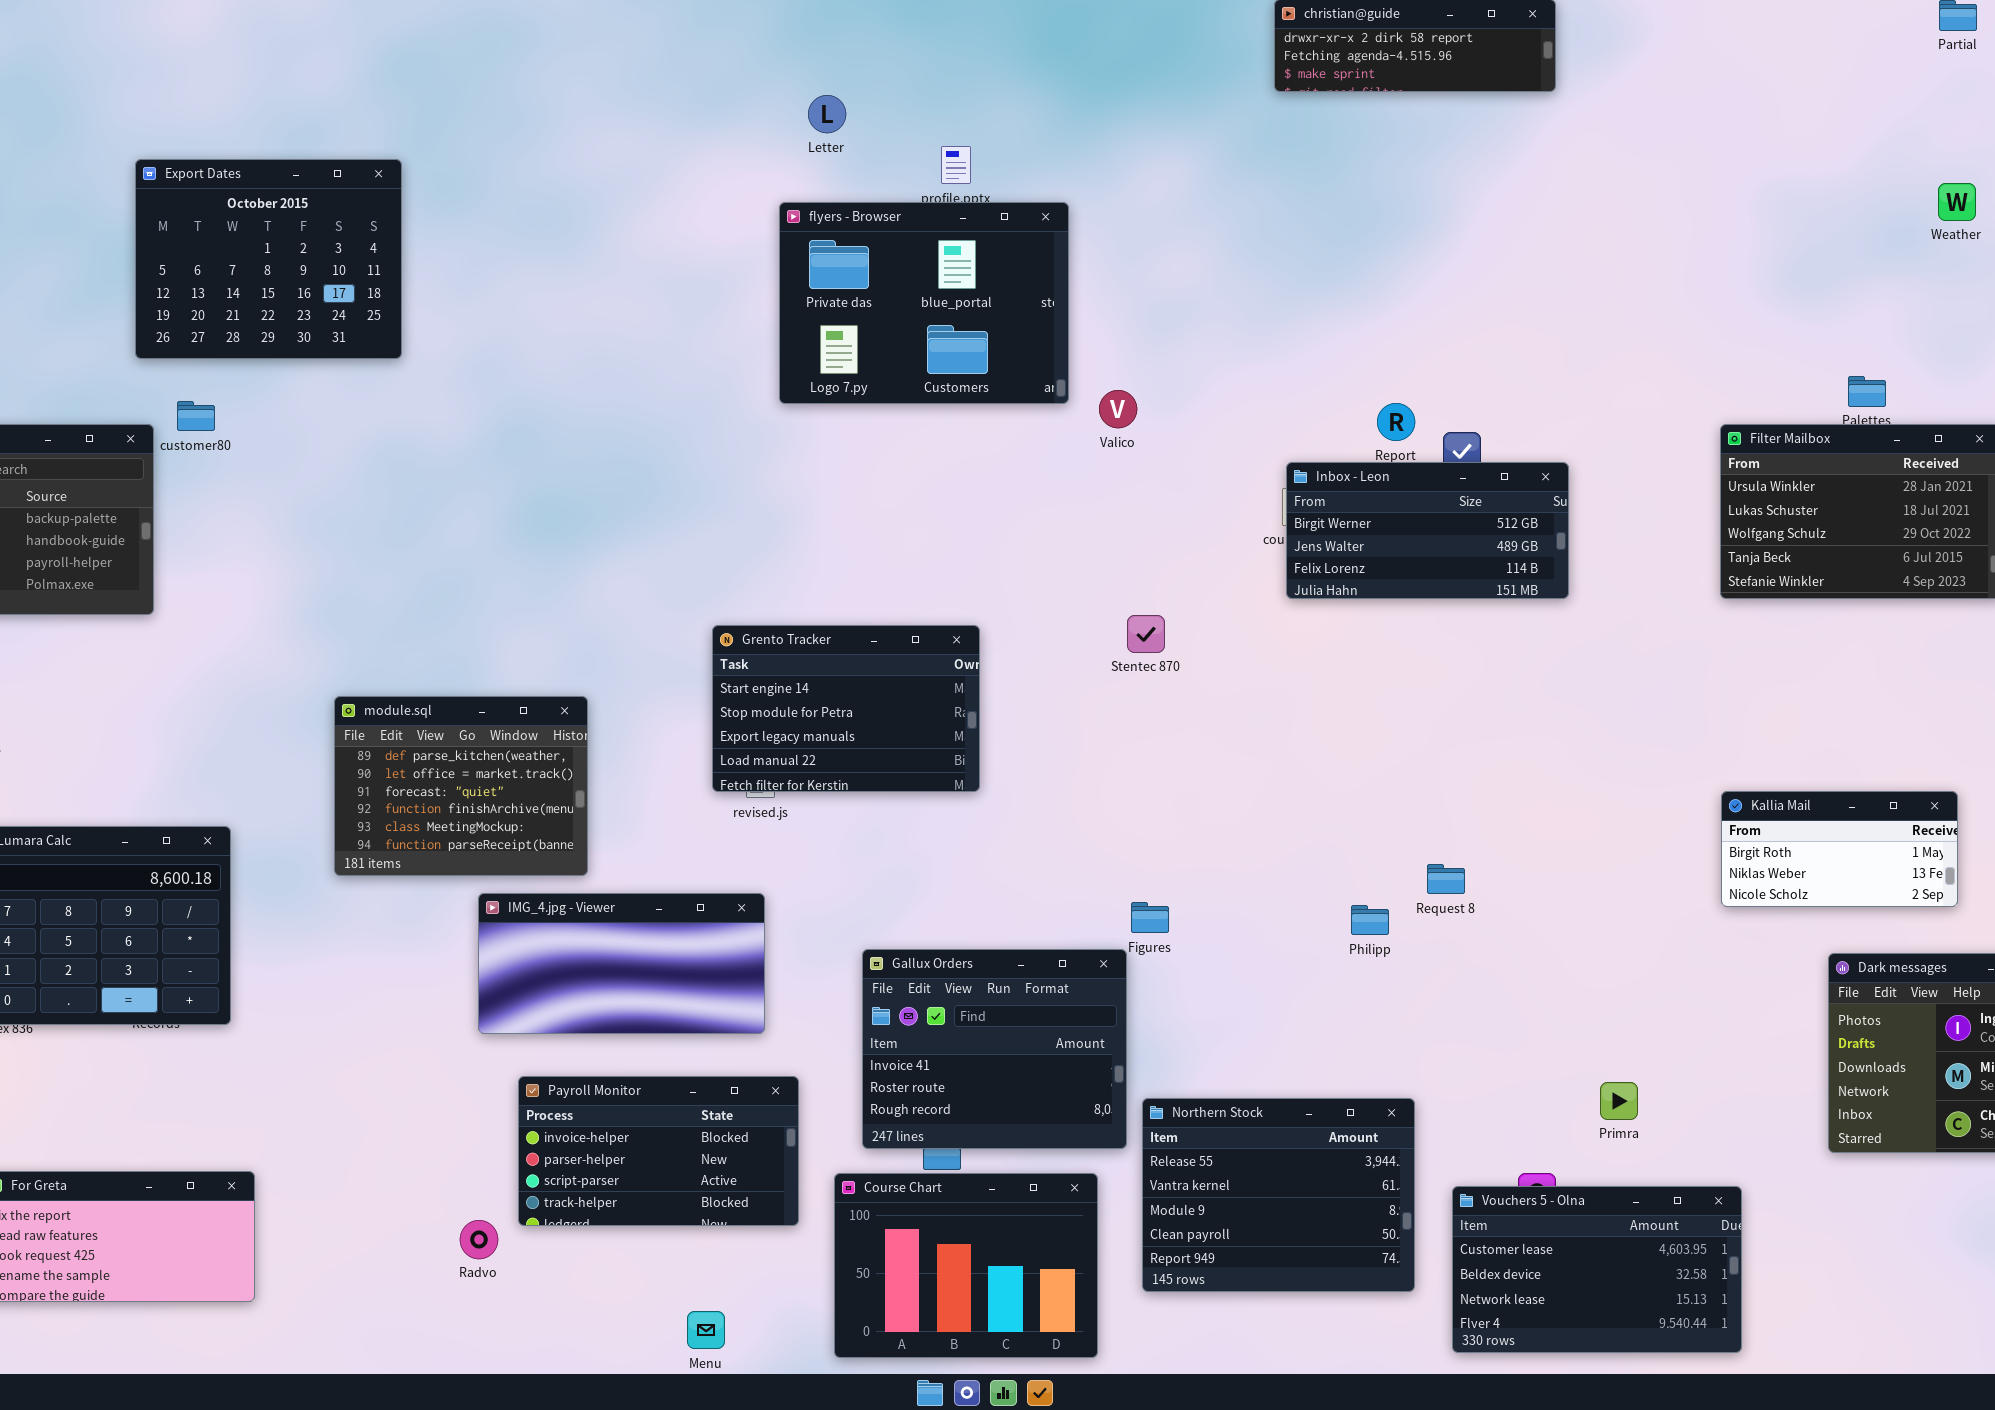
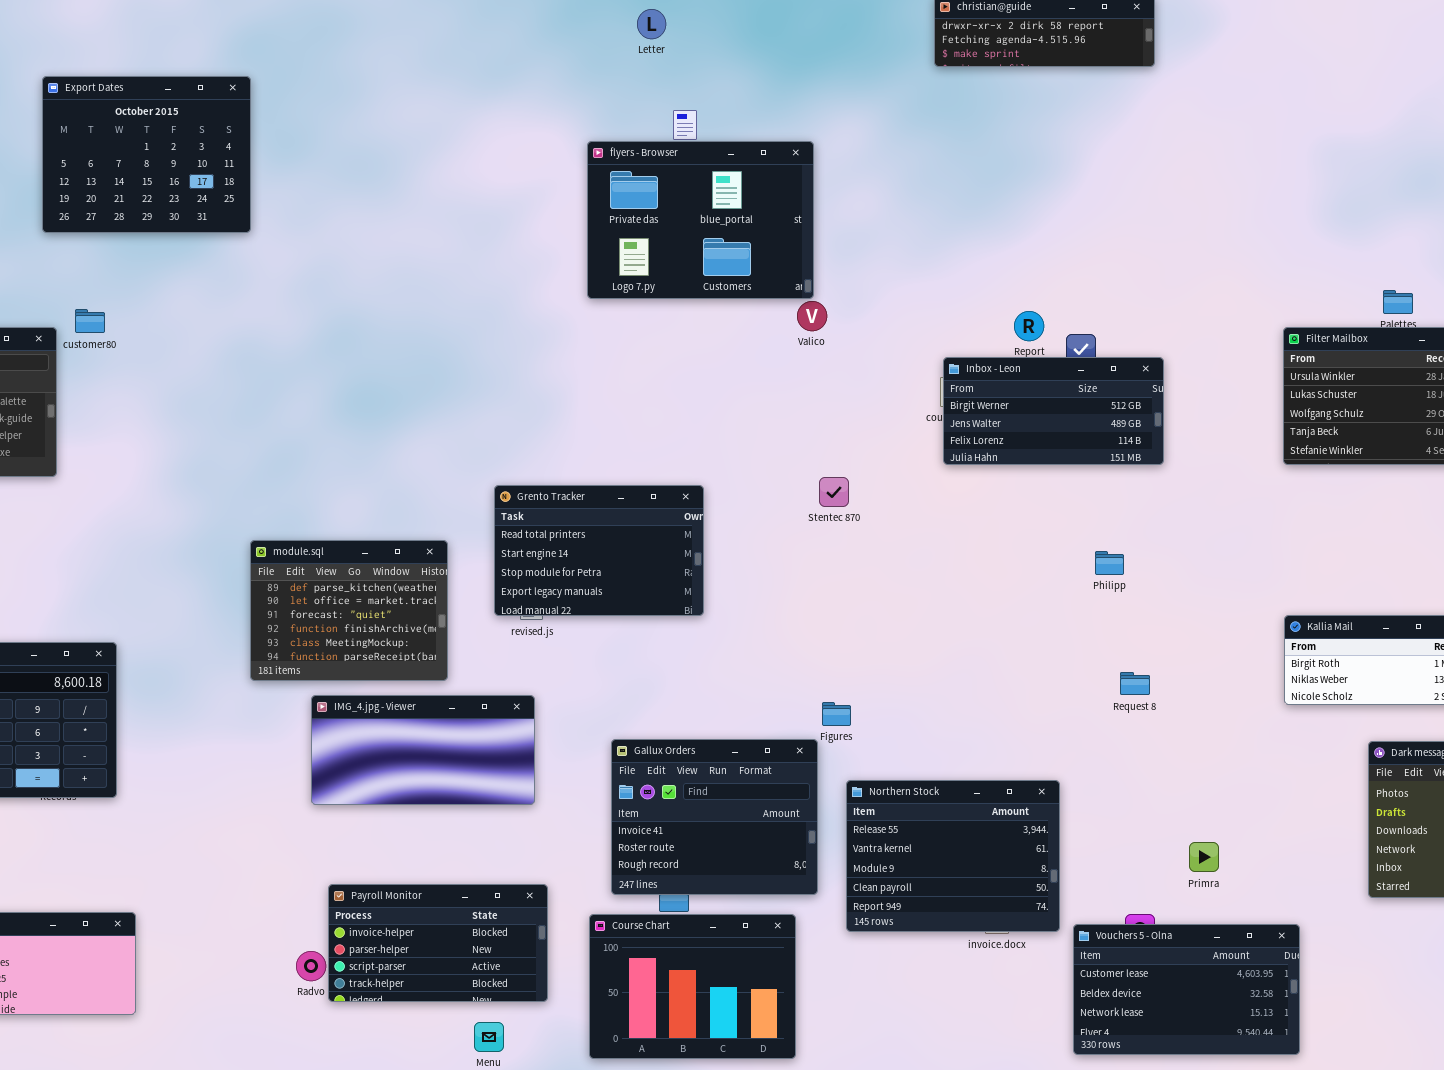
Letter: [808,95,846,133] -> [637,9,666,39], moved
Export Dates: [135,159,402,359] -> [42,76,251,233], moved
flyers - Browser: [779,202,1069,404] -> [587,141,814,299], moved
Grento Tracker: [712,625,980,792] -> [494,485,704,616], scrolled up 1 row
module.sql: [334,696,588,876] -> [250,540,448,681], moved
Request 8: [1427,864,1465,894] -> [1120,672,1150,695], moved
Philipp: [1351,905,1389,935] -> [1095,551,1124,575], moved
Payroll Monitor: [518,1076,799,1226] -> [328,884,548,1002], moved
Northern Stock: [1142,1098,1415,1292] -> [846,780,1060,932], moved

